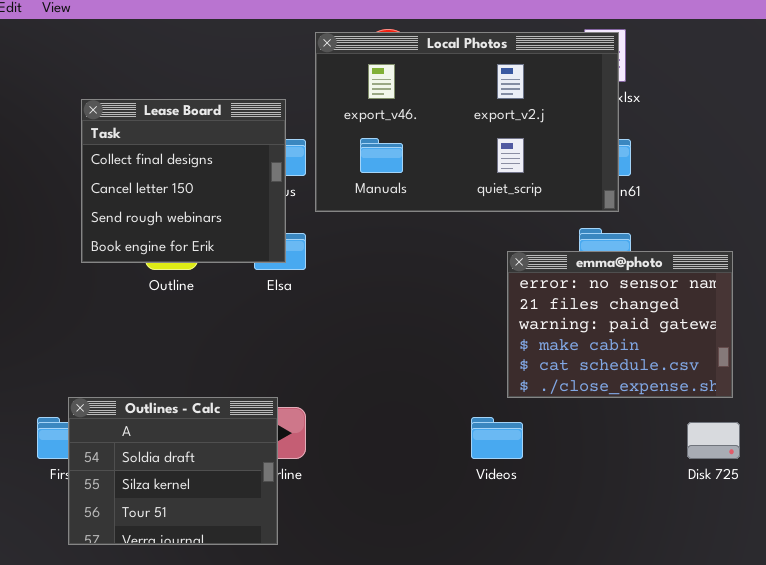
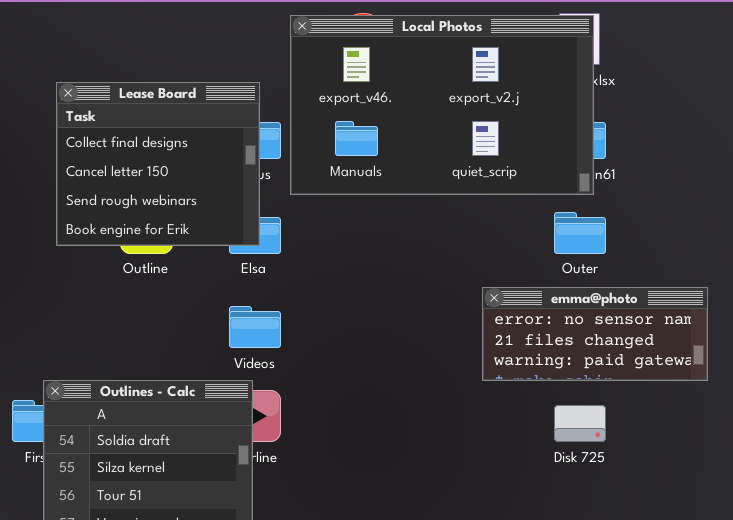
emma@photo: [507,251,733,398] -> [482,287,708,381], resized
Videos: [471,417,523,459] -> [229,306,281,348], moved
Disk 725: [687,422,740,459] -> [554,405,606,442], moved

